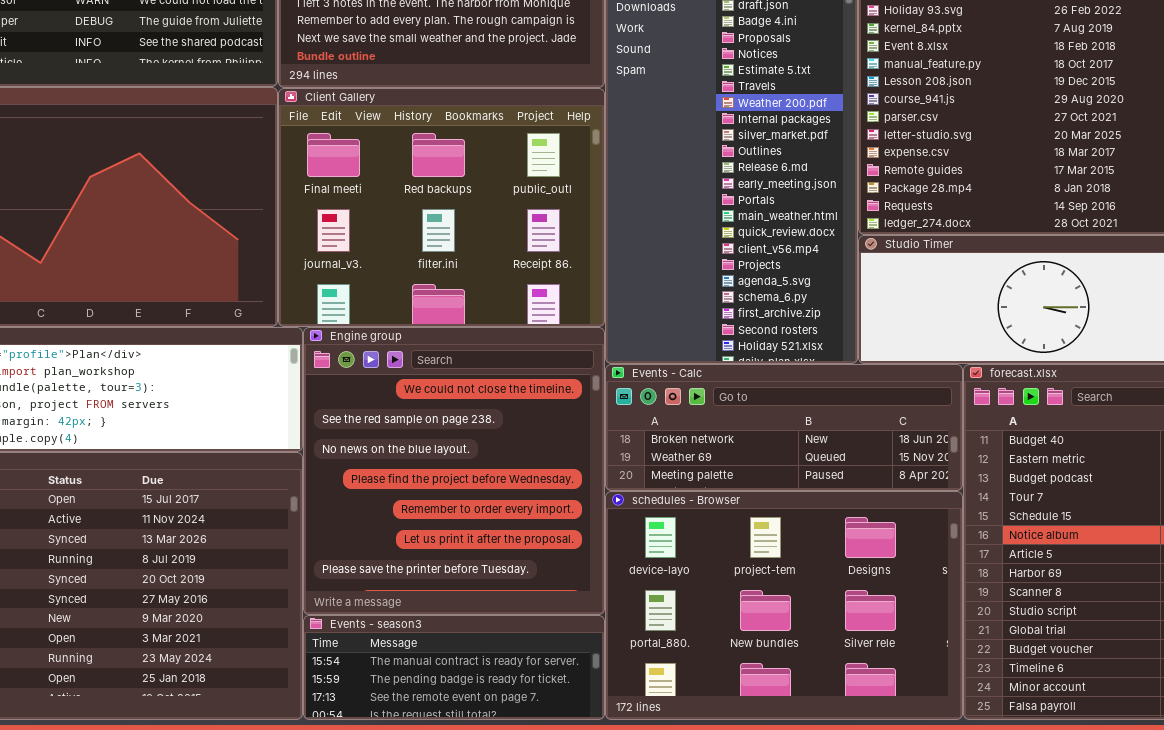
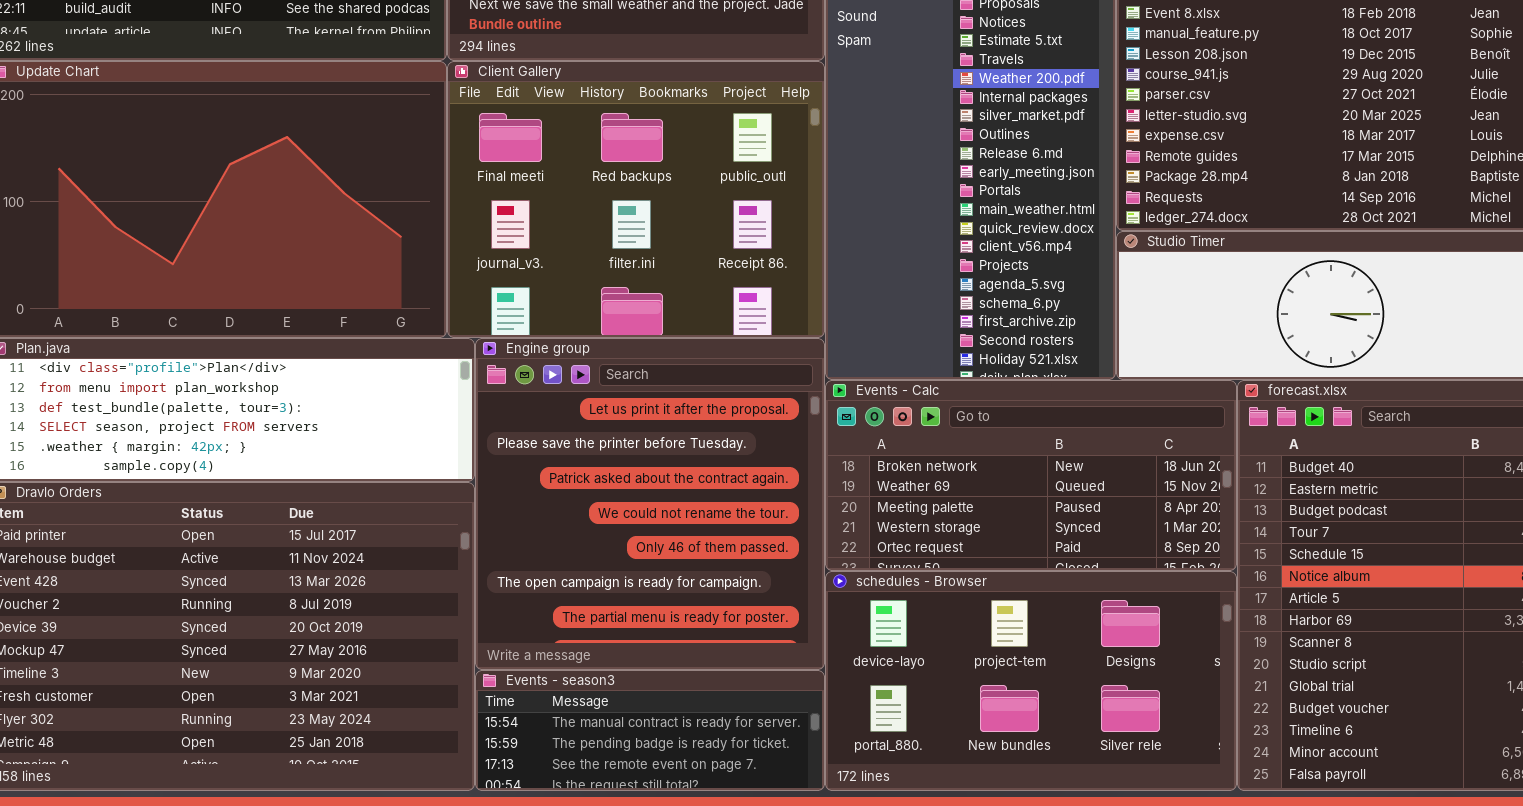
Engine group: [303,327,605,615] -> [475,338,825,670], scrolled down 5 rows
Events - Calc: [605,364,963,491] -> [825,380,1237,571], resized
schedules - Browser: [605,491,963,720] -> [825,571,1237,791], resized

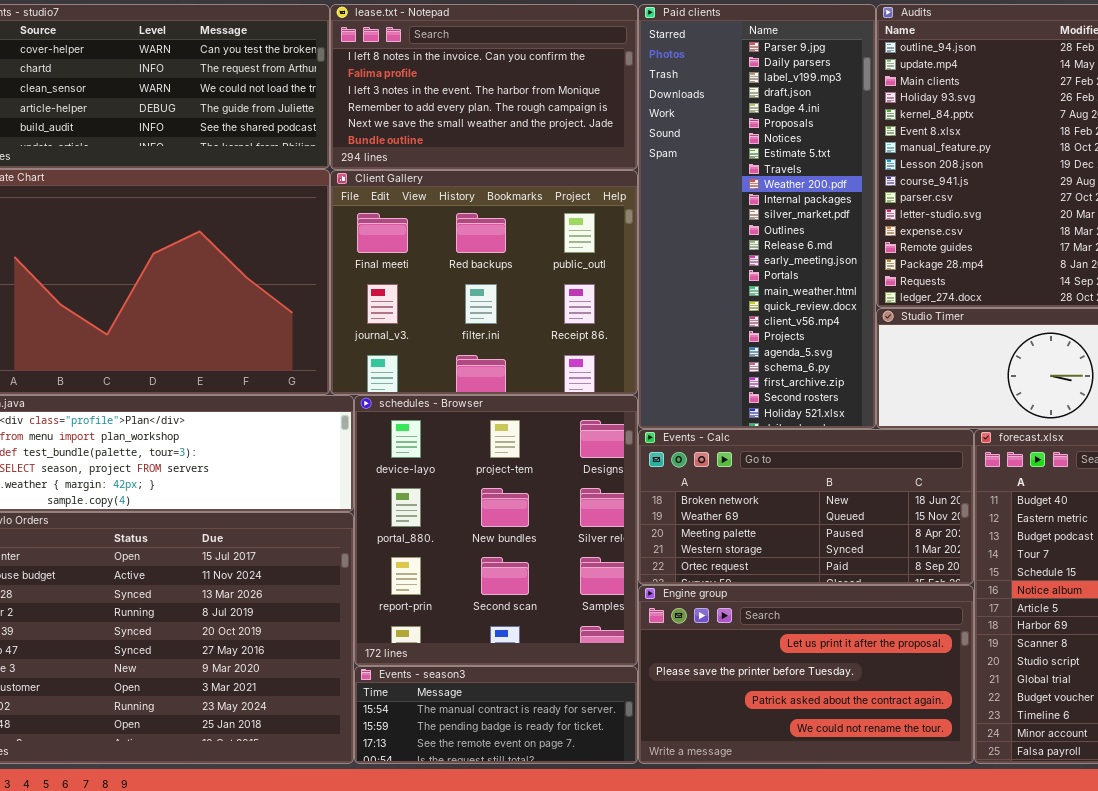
Engine group: [475,338,825,670] -> [638,585,974,764], moved, resized
schedules - Browser: [825,571,1237,791] -> [354,395,638,666], moved, resized

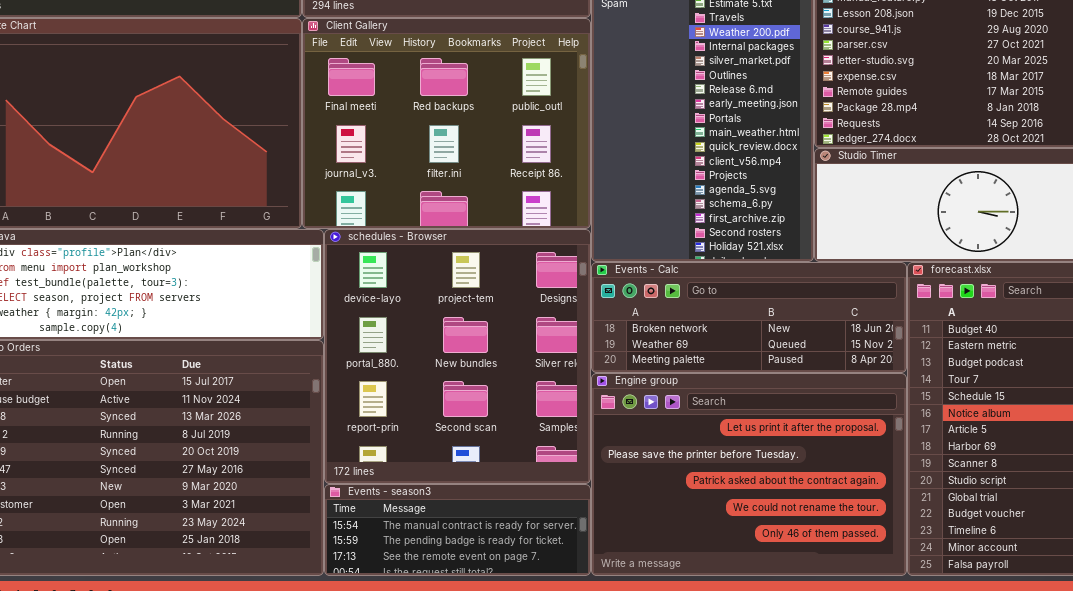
Events - Calc: [638,429,974,585] -> [591,262,907,373], resized
Engine group: [638,585,974,764] -> [591,373,907,576], resized

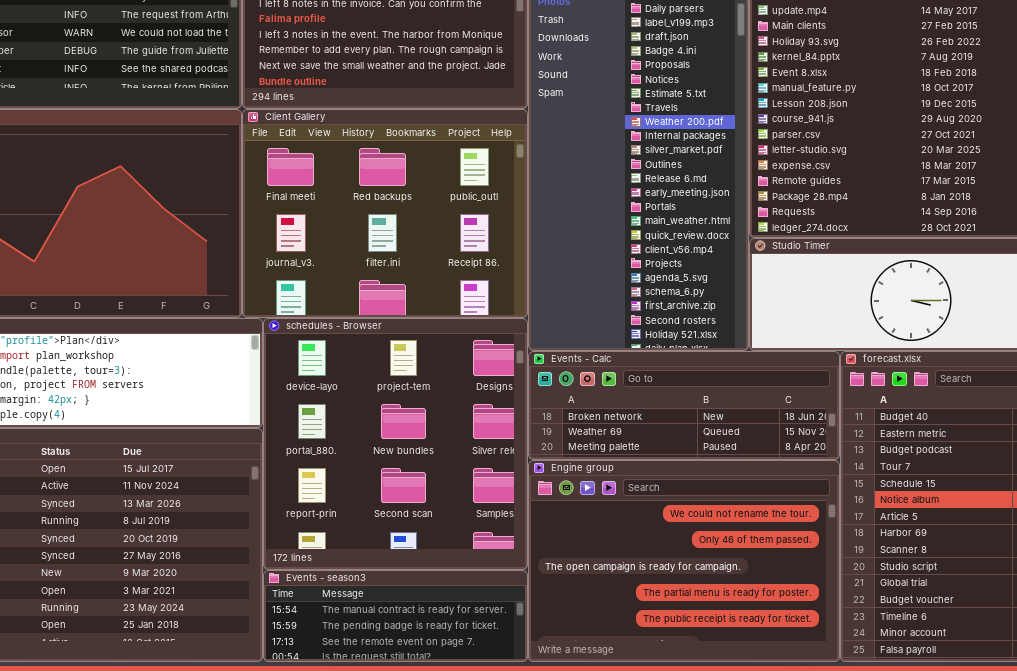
Engine group: [591,373,907,576] -> [528,460,840,662], scrolled down 3 rows

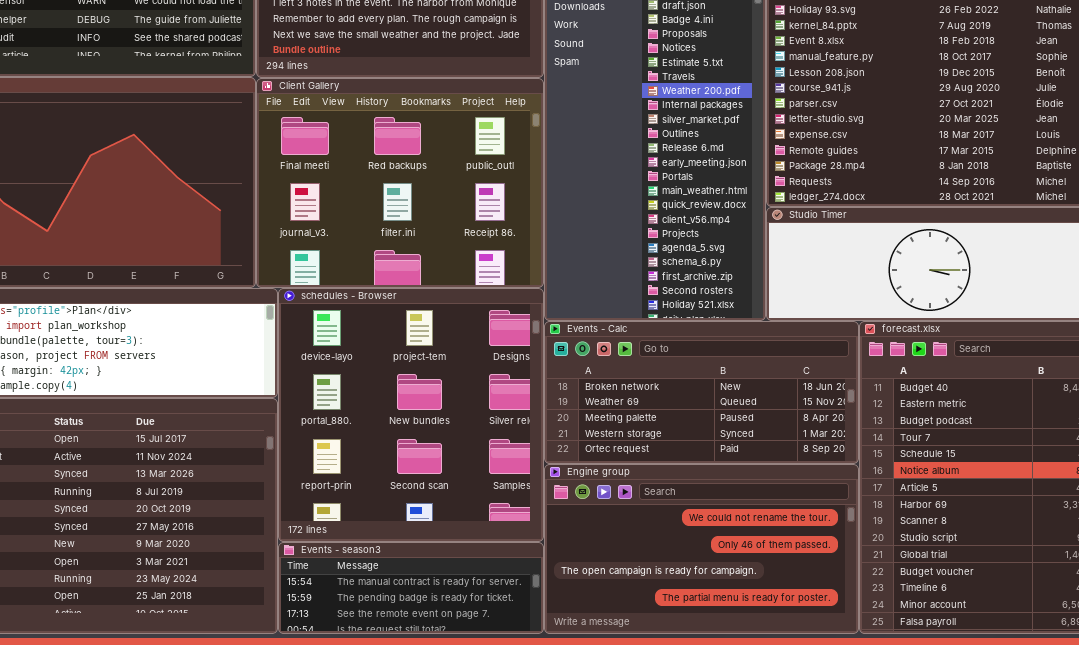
Events - Calc: [528,351,840,460] -> [544,321,859,464], resized
Engine group: [528,460,840,662] -> [544,464,859,634], resized

